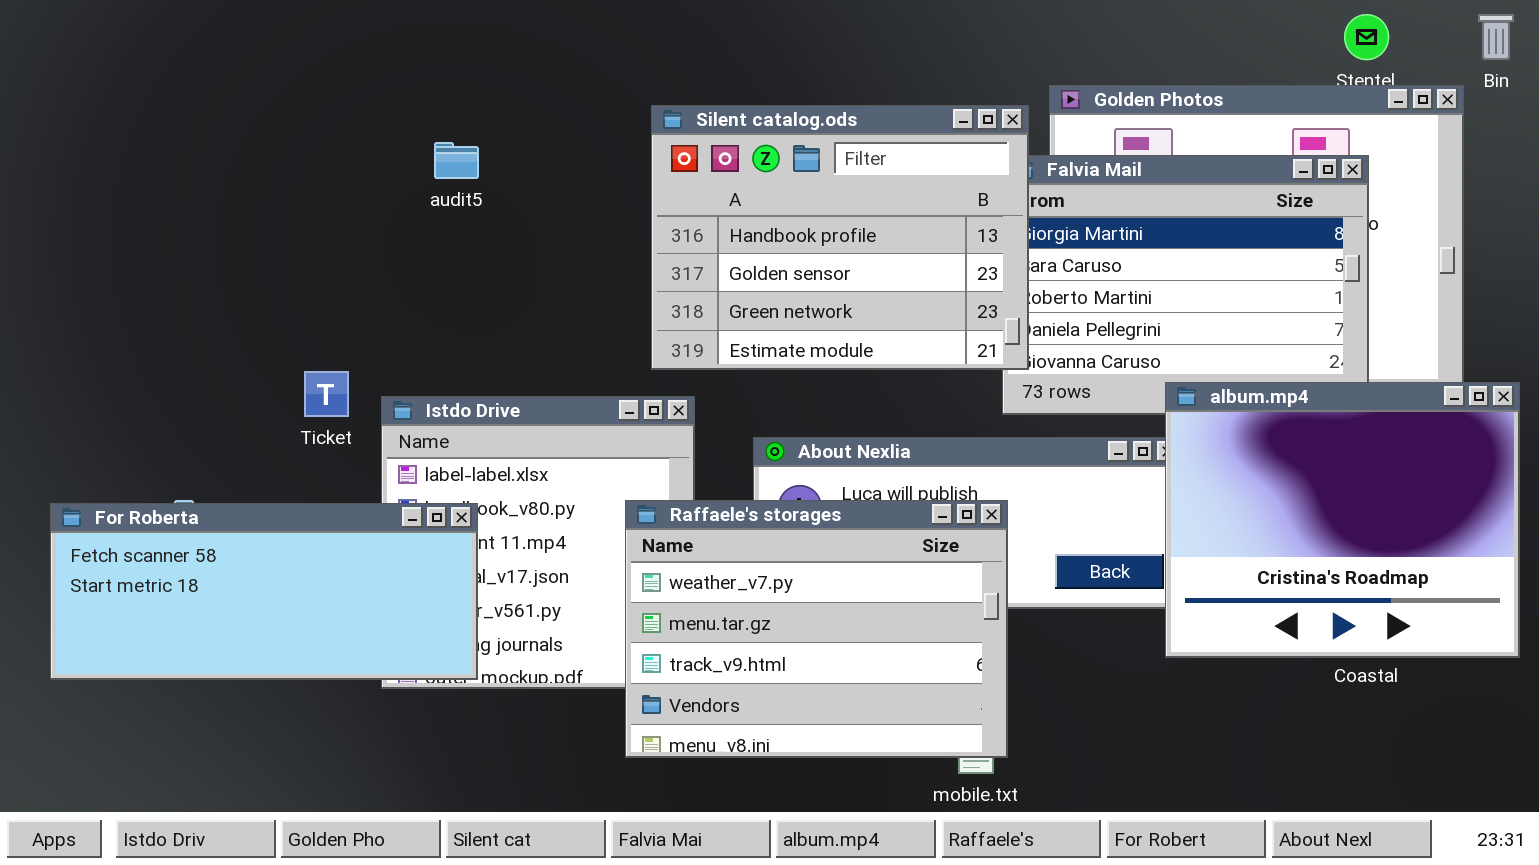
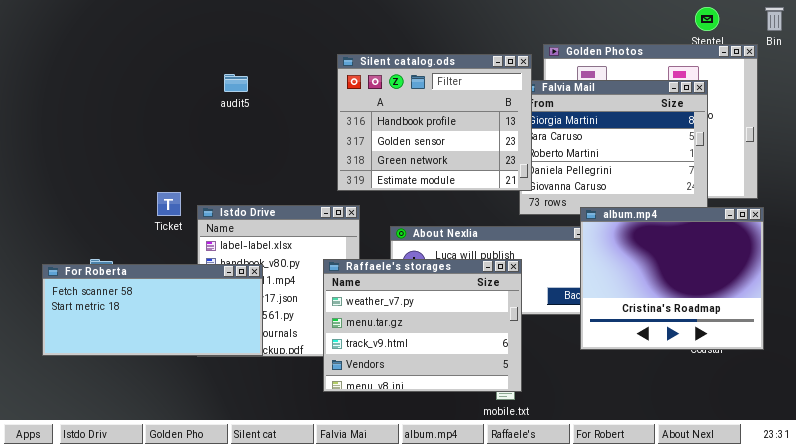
album.mp4: [1165,382,1520,658] -> [580,207,764,350], moved
For Roberta: [50,503,478,680] -> [42,264,263,356], moved

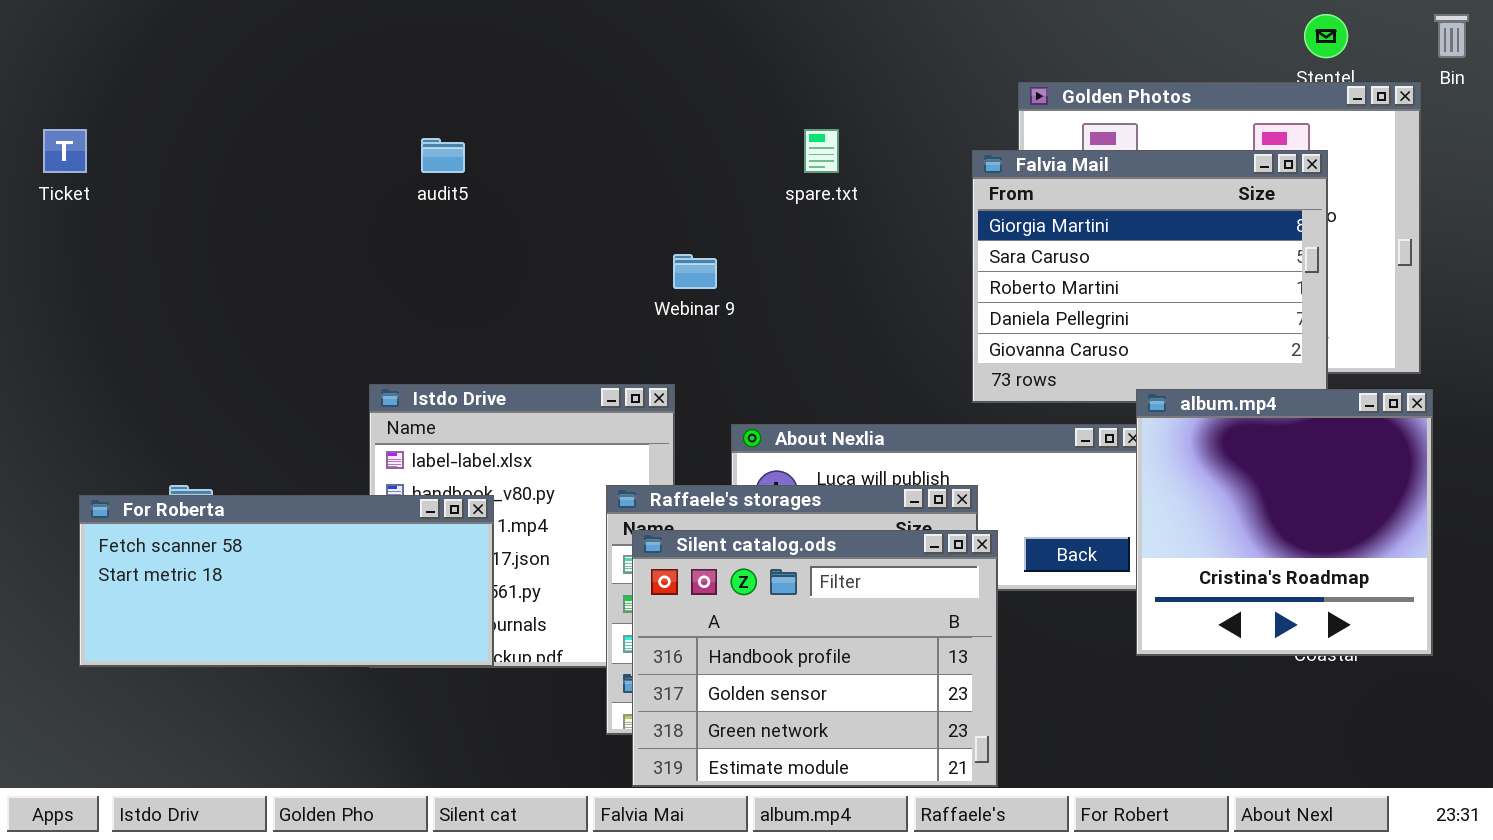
Silent catalog.ods: [337,54,532,191] -> [632,530,998,787], moved
Ticket: [157,192,181,216] -> [43,129,87,173], moved
album.mp4: [580,207,764,350] -> [1136,389,1433,656], resized

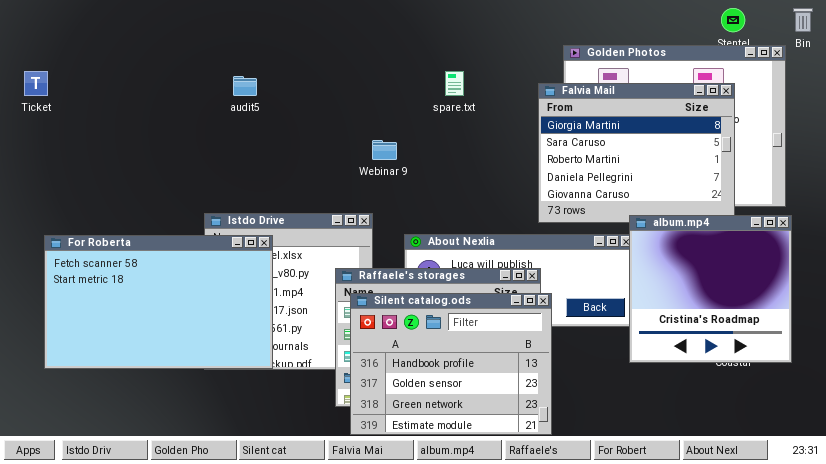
For Roberta: [79,495,494,667] -> [44,235,273,369], resized

